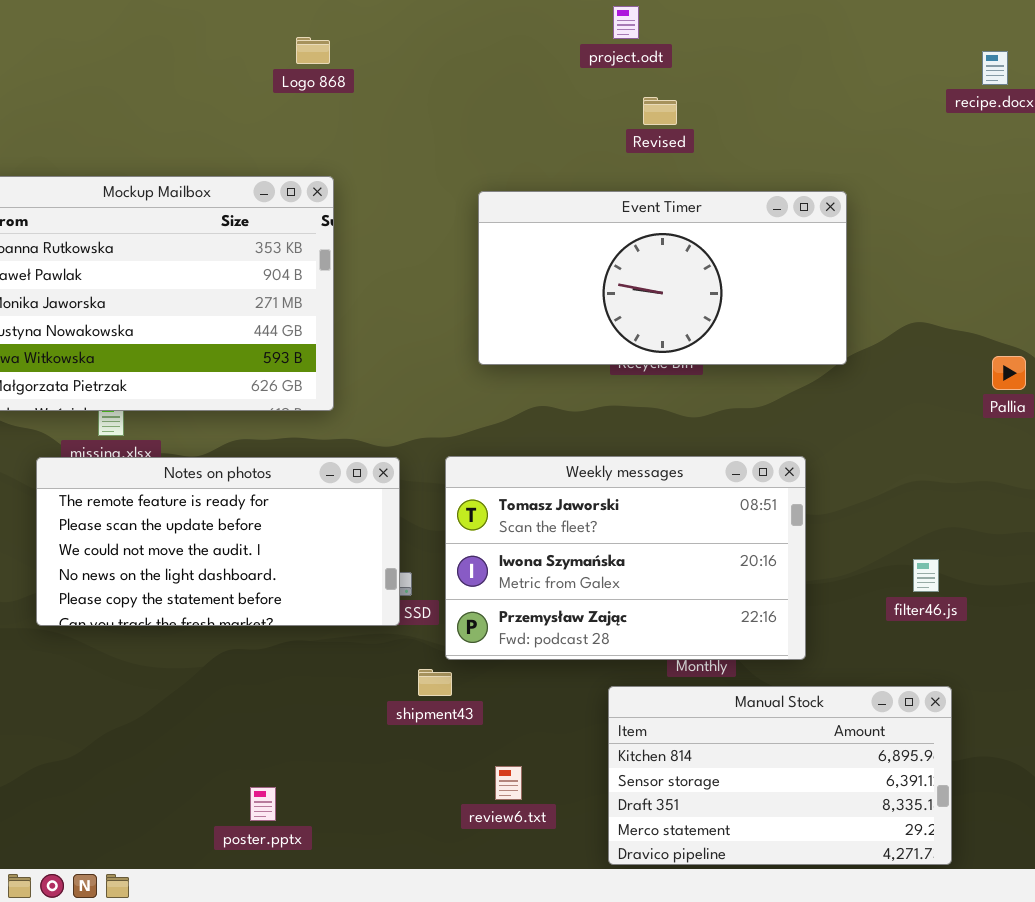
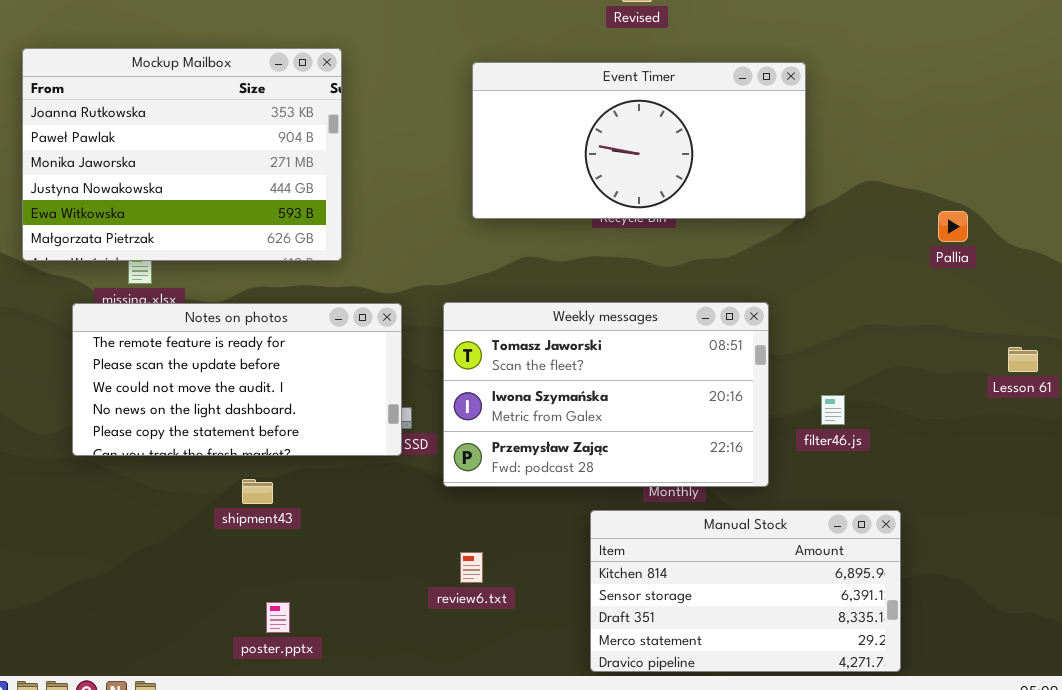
filter46.js: [913,559,939,592] -> [821,395,845,425], moved
shipment43: [418,669,452,696] -> [242,479,273,504], moved
review6.txt: [495,766,522,800] -> [460,552,483,583], moved

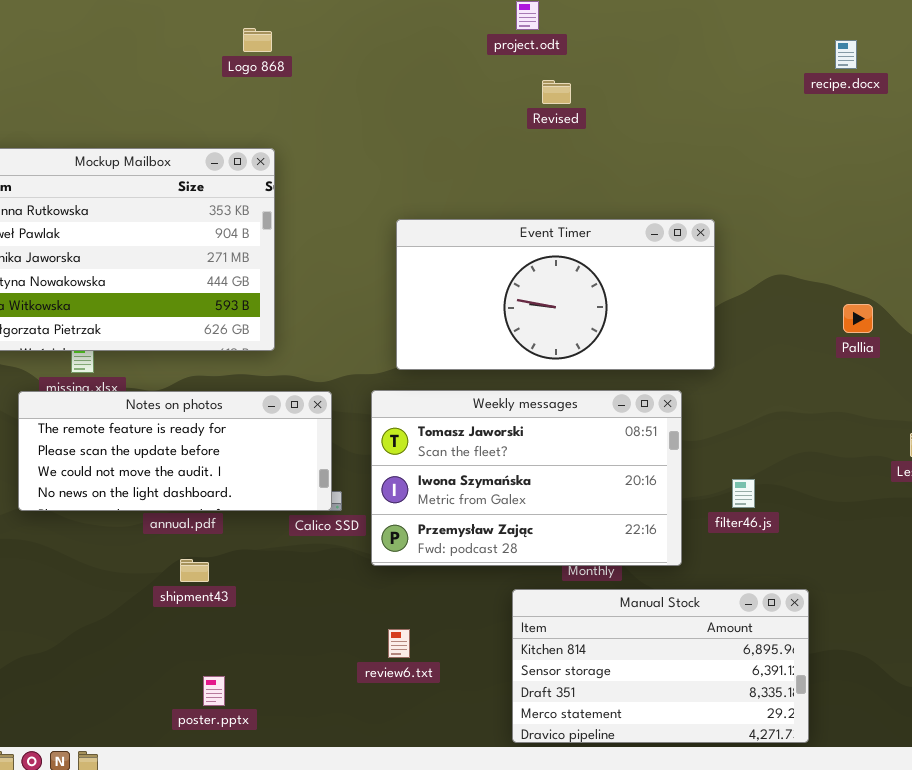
Event Timer: [472,62,806,219] -> [396,219,715,370], moved
Notes on photos: [72,303,402,456] -> [18,391,332,511], resized

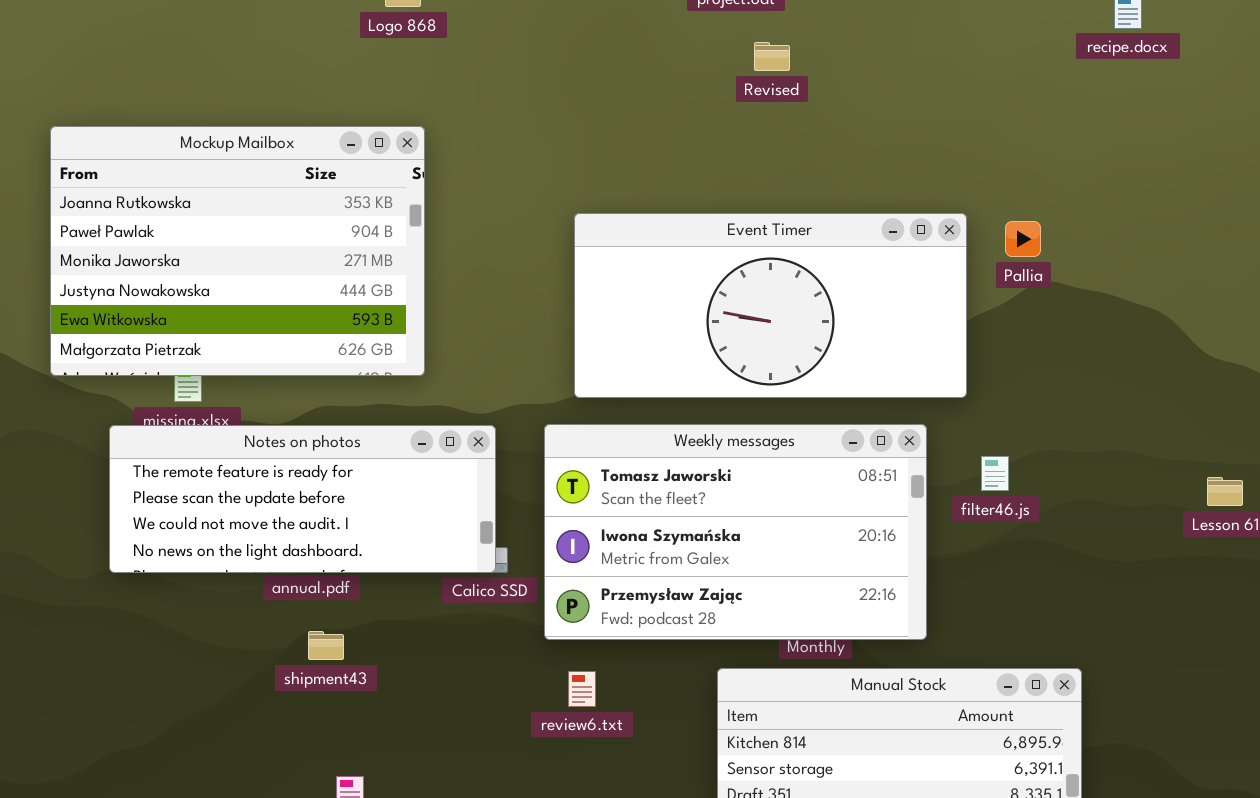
Pallia: [843,304,873,333] -> [1005,221,1041,257], moved
filter46.js: [732,479,755,508] -> [981,456,1009,491], moved
review6.txt: [388,629,410,658] -> [568,671,596,707], moved

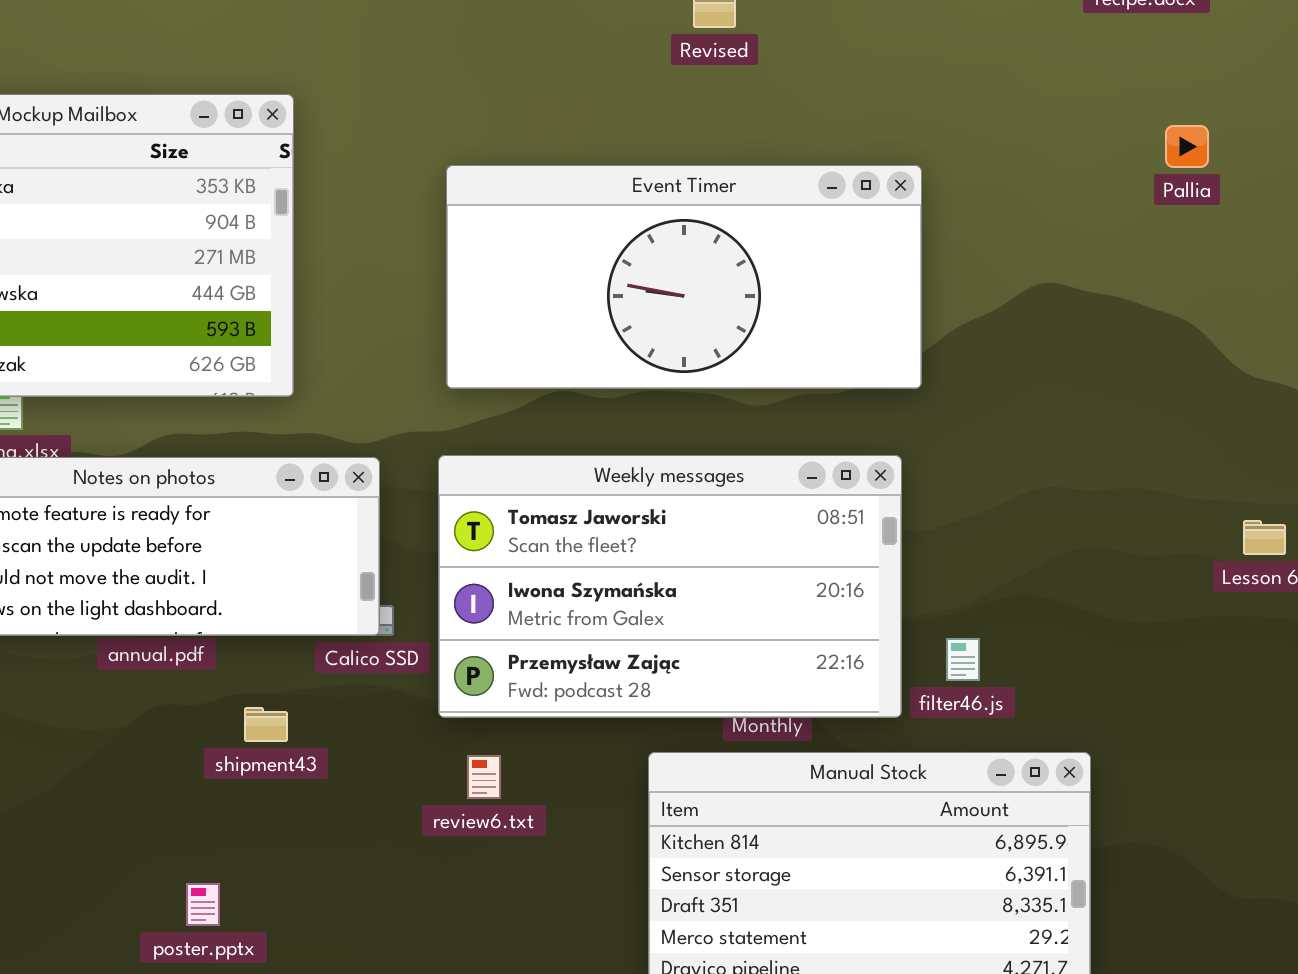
Event Timer: [574,213,967,398] -> [446,165,922,389], moved
Pallia: [1005,221,1041,257] -> [1165,125,1209,168], moved
filter46.js: [981,456,1009,491] -> [946,638,980,681], moved
shipment43: [308,631,344,660] -> [244,707,288,742], moved

